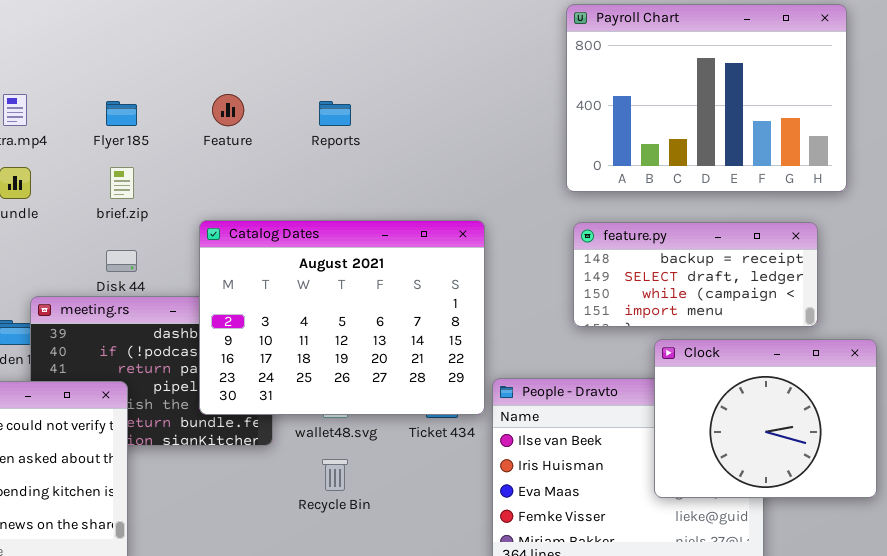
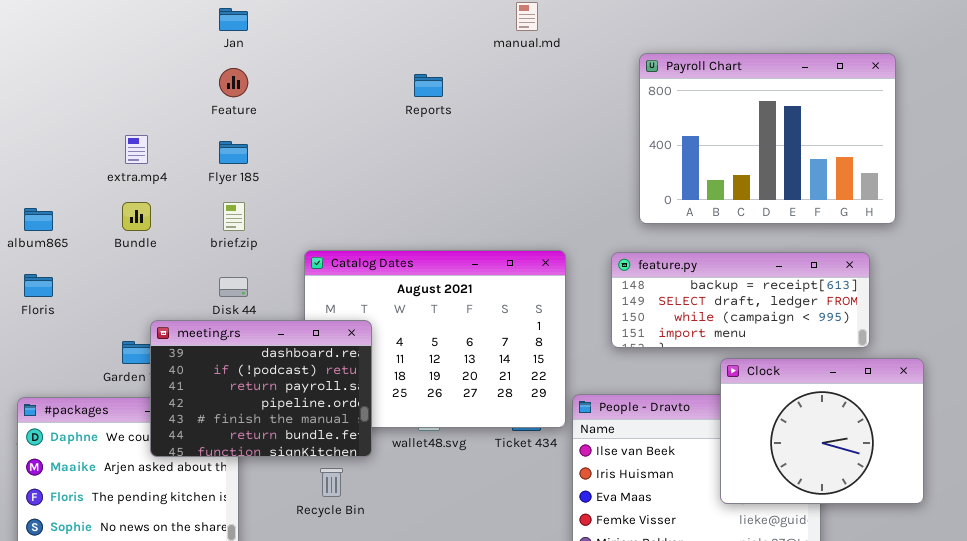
Feature: [212,94,244,126] -> [219,68,248,97], moved
Reports: [319,101,351,126] -> [414,74,443,97], moved
feature.py: [573,222,818,327] -> [611,252,870,348], resized
meeting.rs: [30,296,273,446] -> [150,320,372,457], raised
Recycle Bin: [322,459,348,491] -> [320,468,343,497], moved

